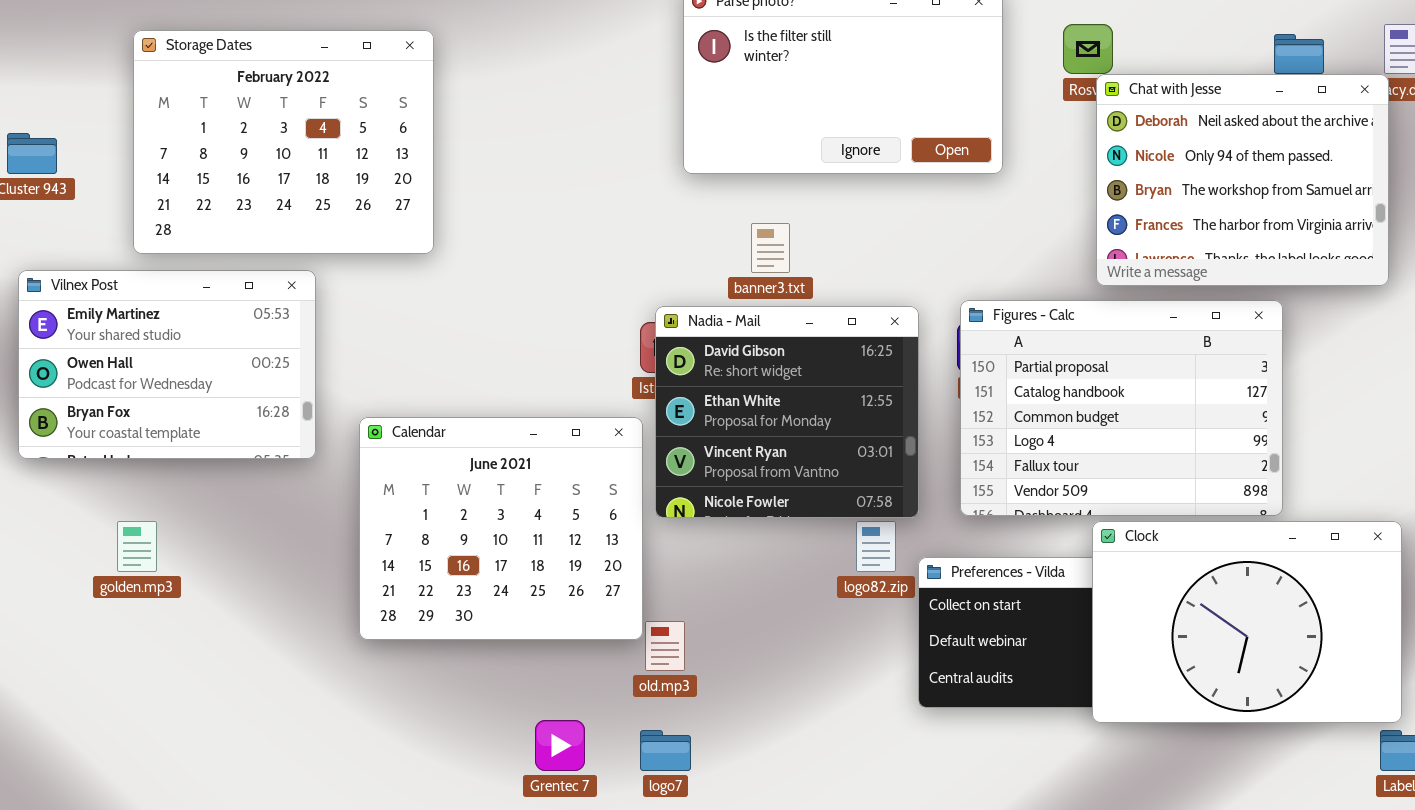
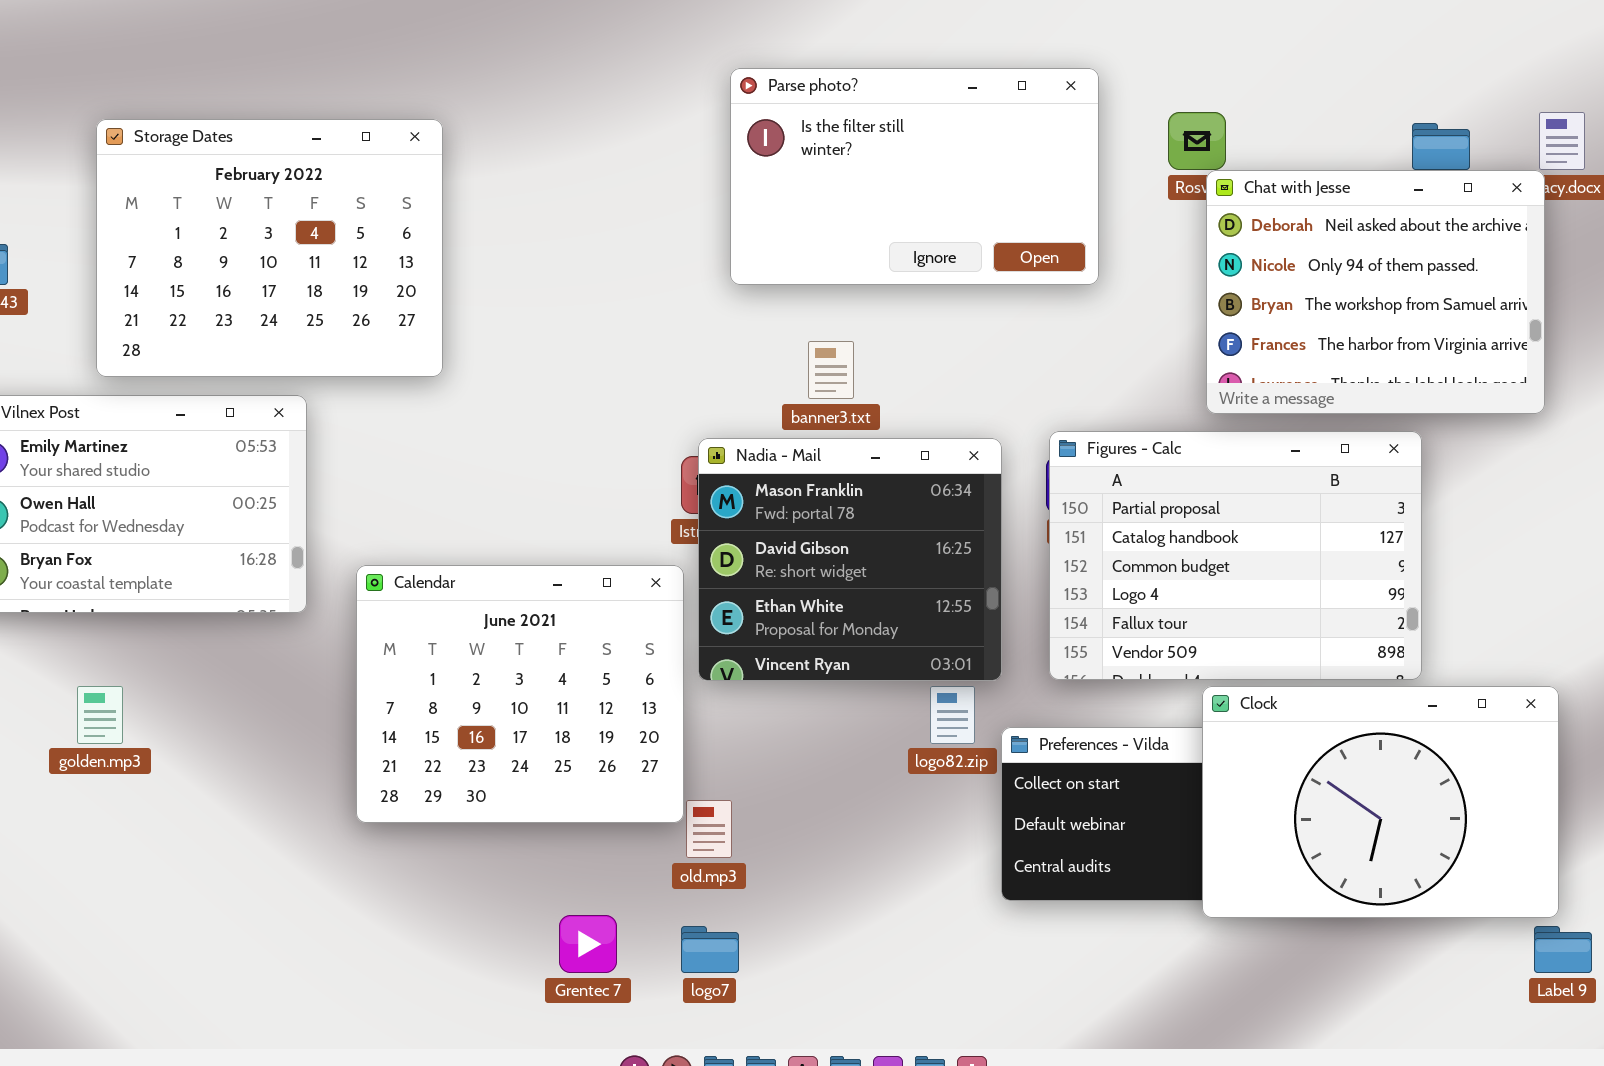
Nadia - Mail: [655,306,919,518] -> [698,438,1002,681], scrolled up 1 row

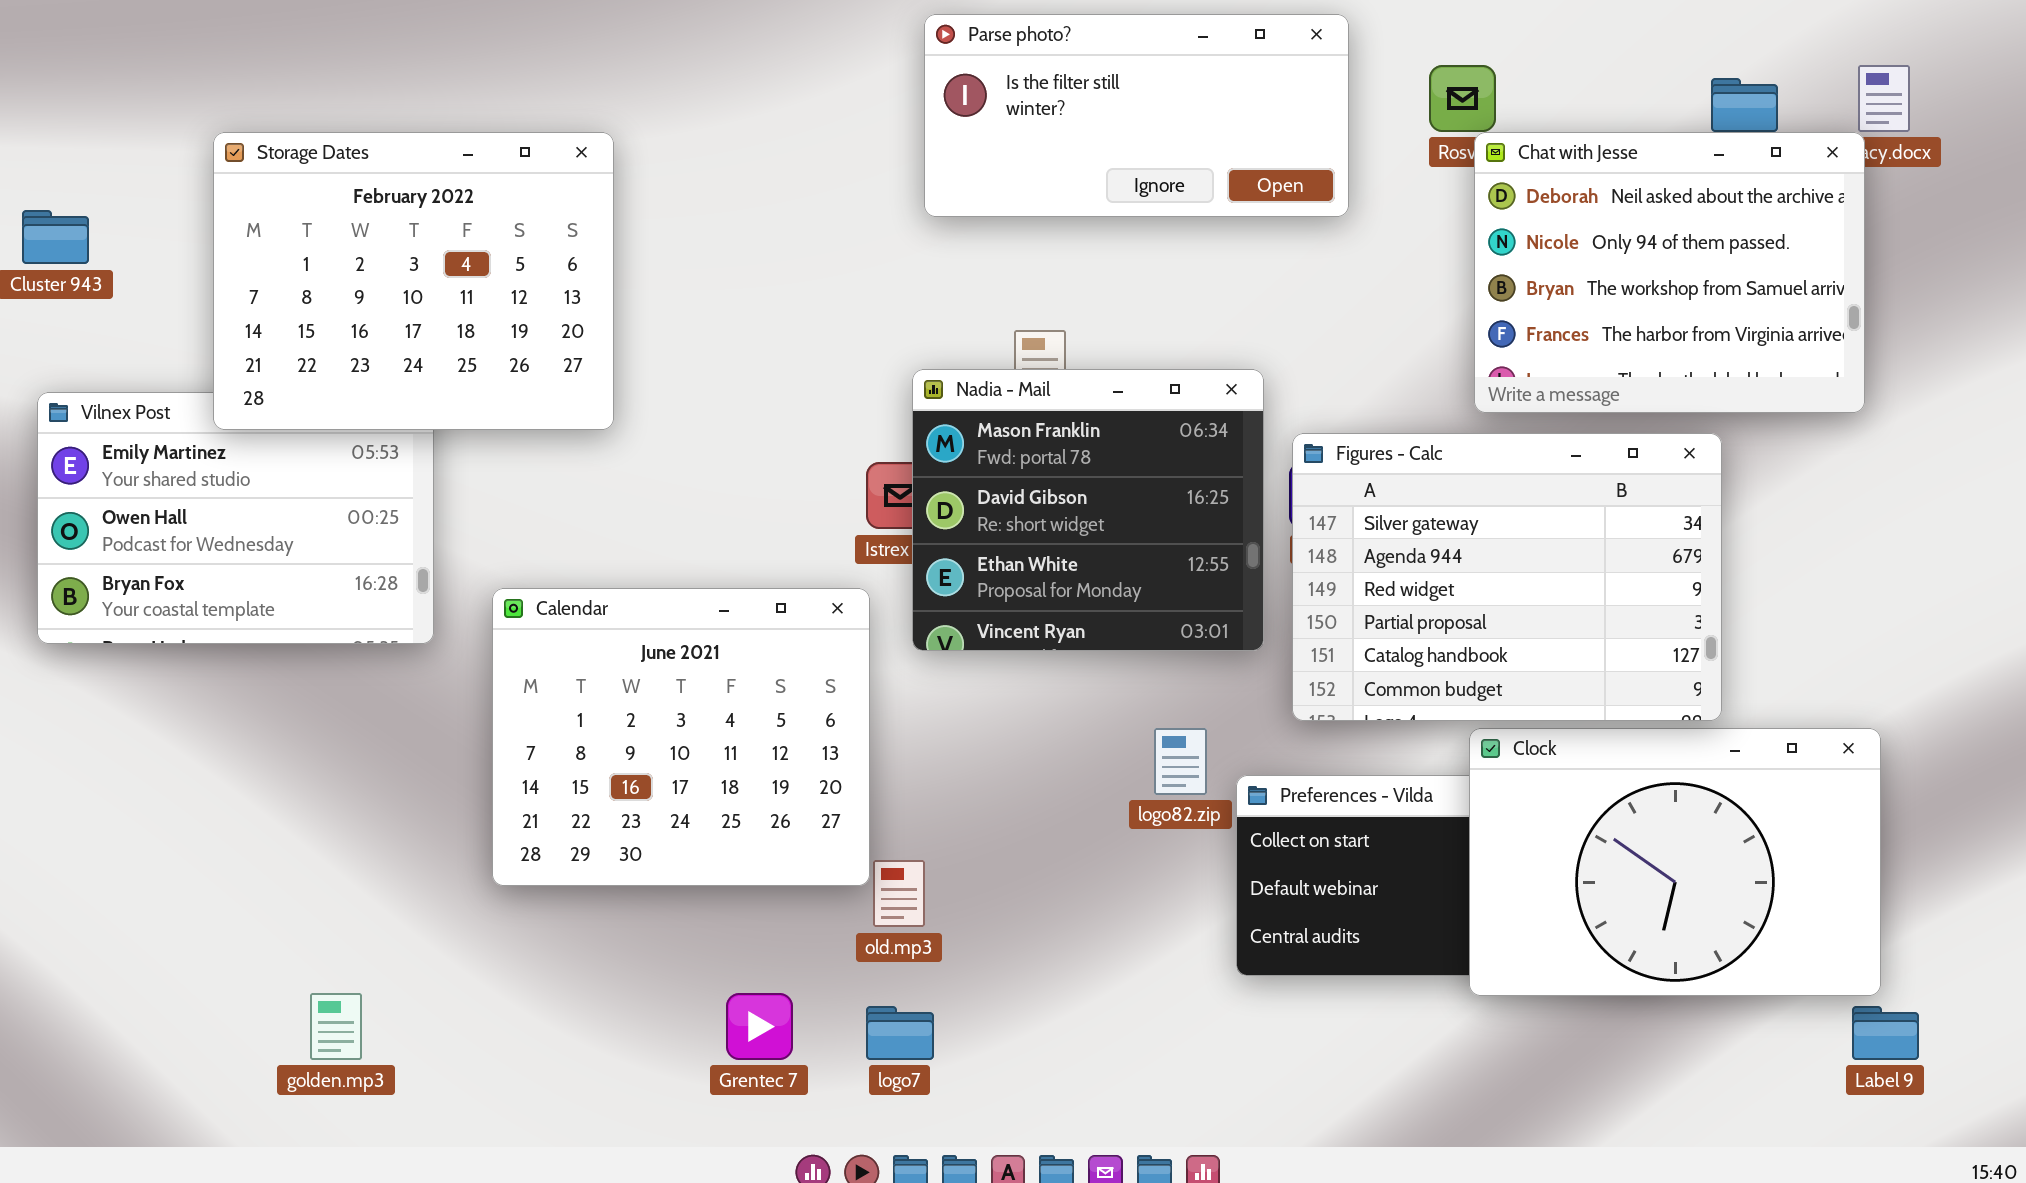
Parse photo?: [730,68,1099,285] -> [924,14,1349,217], resized
Storage Dates: [96,119,443,377] -> [213,132,614,430], moved
Figures - Calc: [1049,431,1422,680] -> [1292,433,1722,721], scrolled up 3 rows
Nadia - Mail: [698,438,1002,681] -> [912,369,1264,651], moved
golden.mp3: [77,686,123,744] -> [310,993,362,1060], moved

